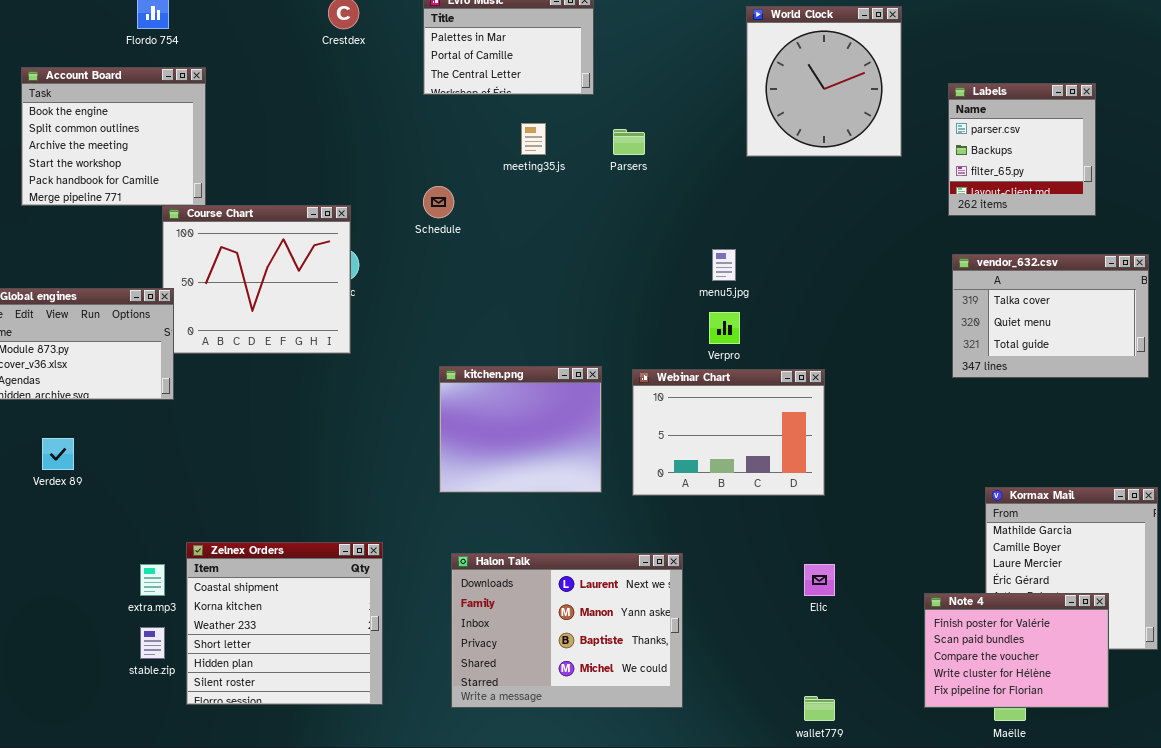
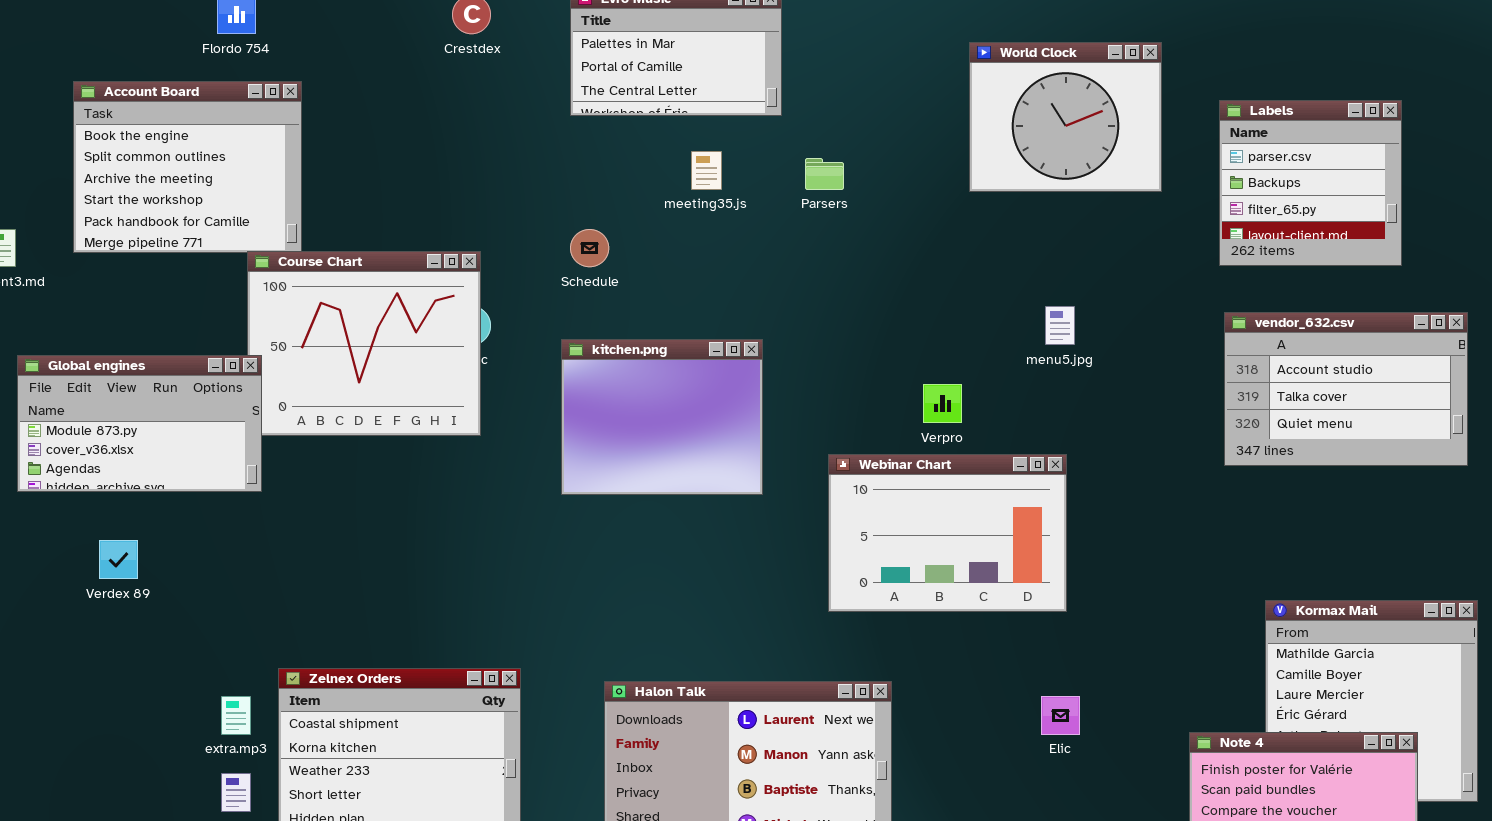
World Clock: [746,6,902,157] -> [969,42,1162,192], resized
menu5.jpg: [712,249,736,281] -> [1045,306,1075,345], moved
vendor_632.csv: [952,254,1149,378] -> [1224,312,1468,466], scrolled up 1 row
kitchen.png: [439,366,602,493] -> [561,339,763,495], moved

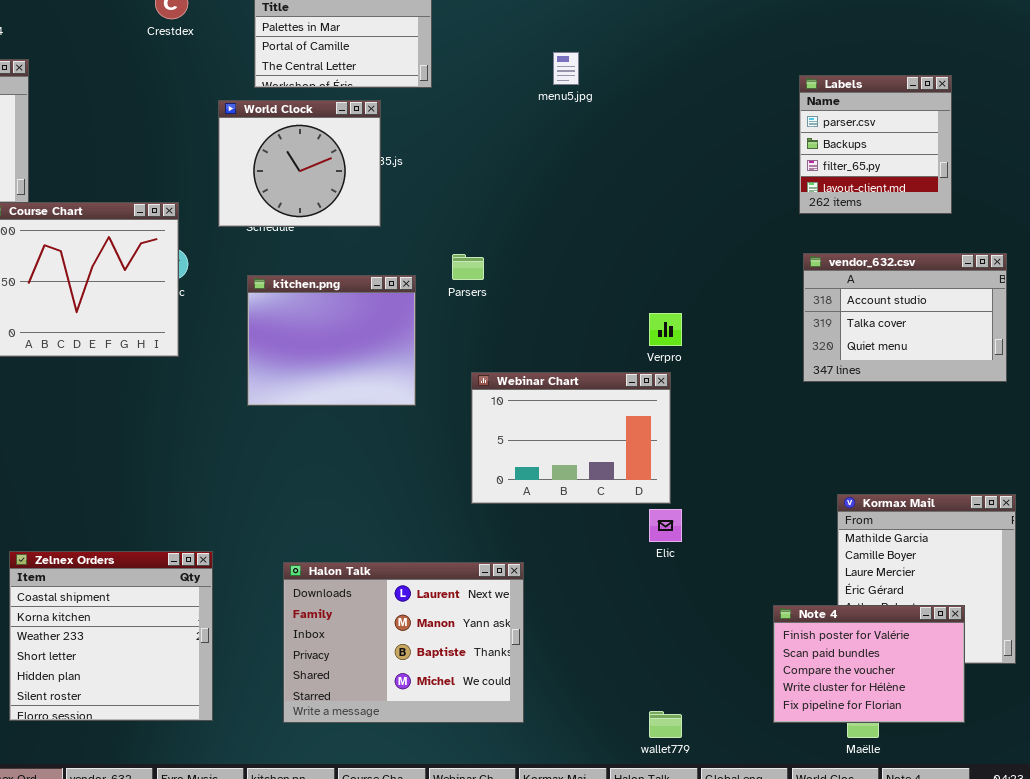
World Clock: [969,42,1162,192] -> [218,100,381,227], moved
Parsers: [805,158,844,190] -> [452,254,484,280], moved
menu5.jpg: [1045,306,1075,345] -> [553,52,579,85], moved
Verpro: [923,384,962,423] -> [649,313,682,346], moved
Elic: [1041,696,1080,735] -> [649,509,682,542], moved

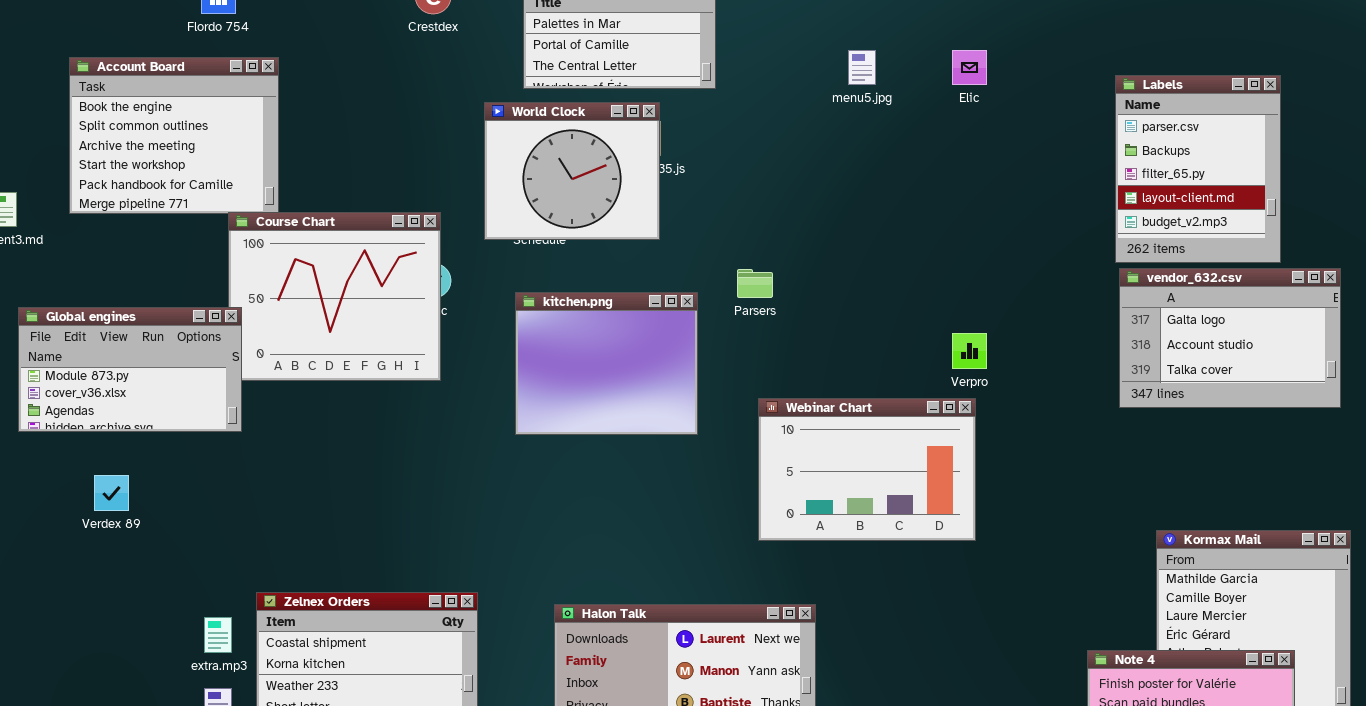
Labels: [799,75,952,214] -> [1115,75,1281,263], resized
vendor_632.csv: [803,253,1007,382] -> [1119,268,1341,408], scrolled up 1 row
Elic: [649,509,682,542] -> [952,50,987,85], moved

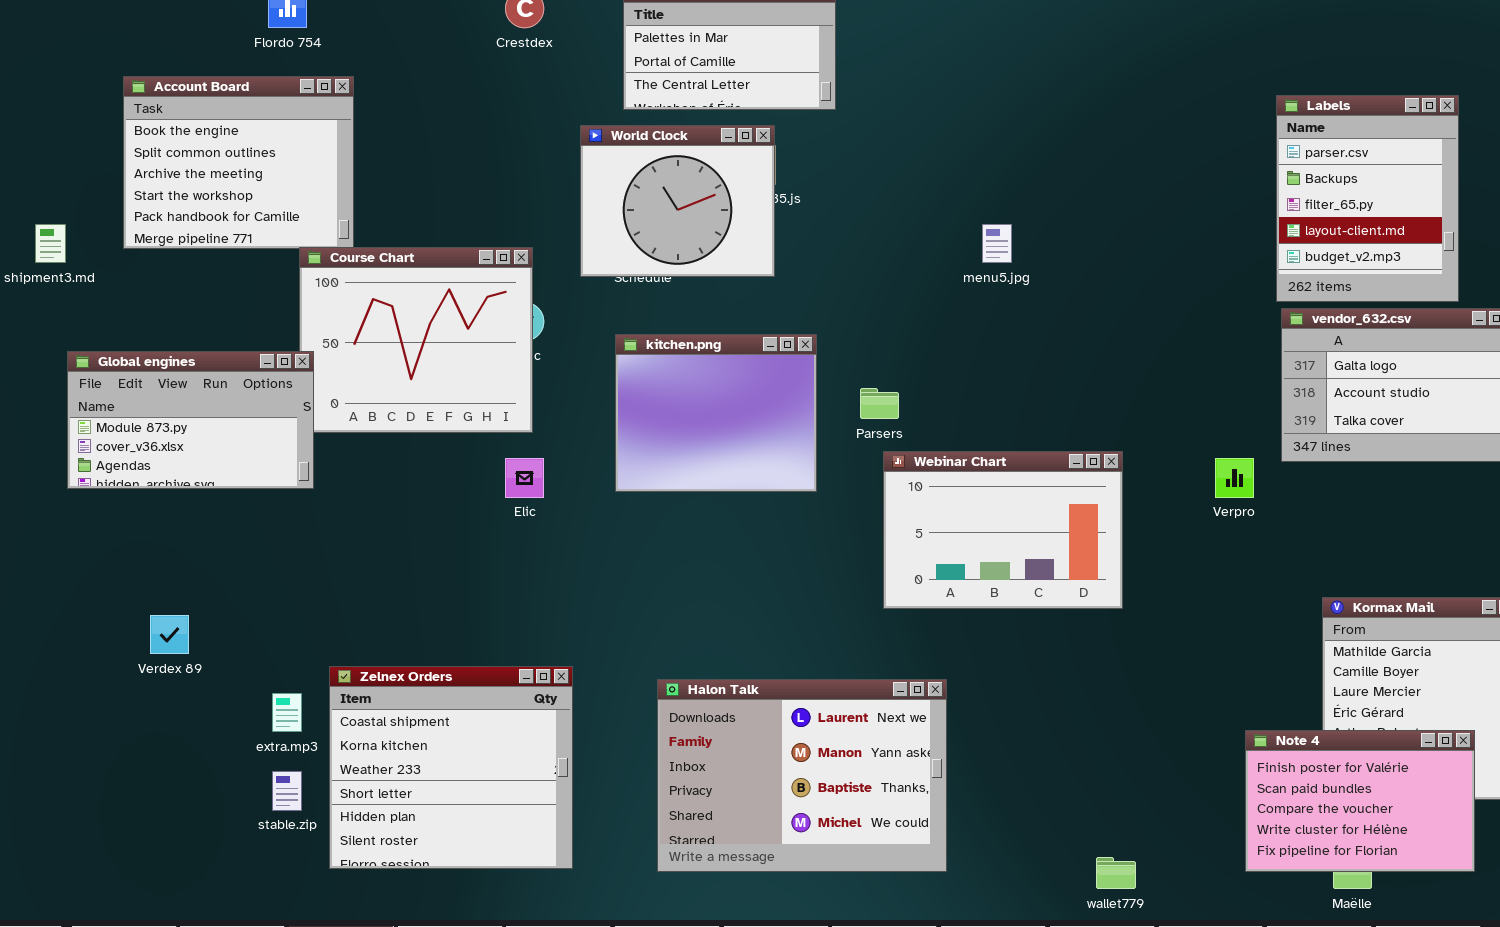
menu5.jpg: [848,50,876,85] -> [982,224,1012,263], moved
Elic: [952,50,987,85] -> [505,458,544,498], moved
Parsers: [737,269,773,298] -> [860,388,899,419], moved
Verpro: [952,333,987,369] -> [1215,458,1254,498], moved
Verdex 89: [94,475,129,511] -> [150,615,189,654], moved

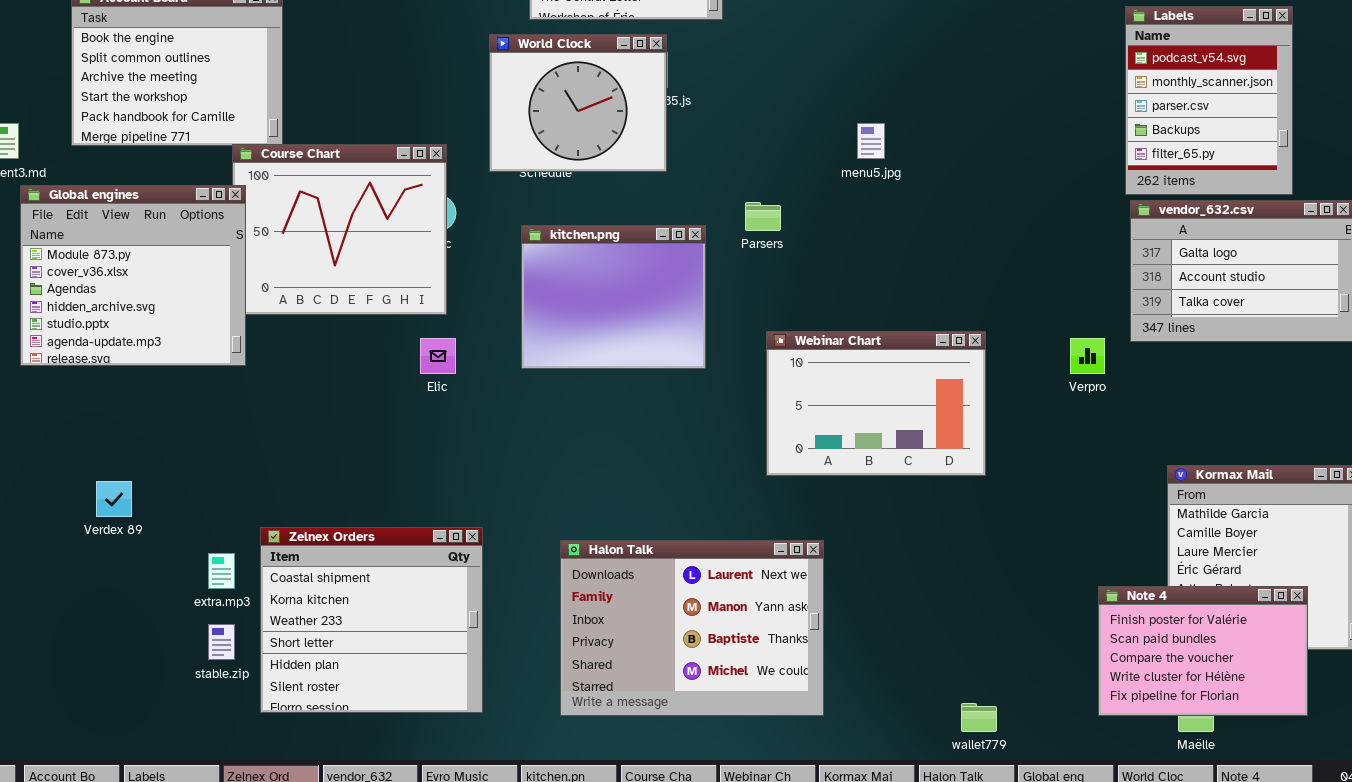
Labels: [1276,95,1459,302] -> [1125,6,1293,195], scrolled up 2 rows
Global engines: [67,351,314,489] -> [20,185,246,366], resized
Parsers: [860,388,899,419] -> [745,202,781,231], moved

